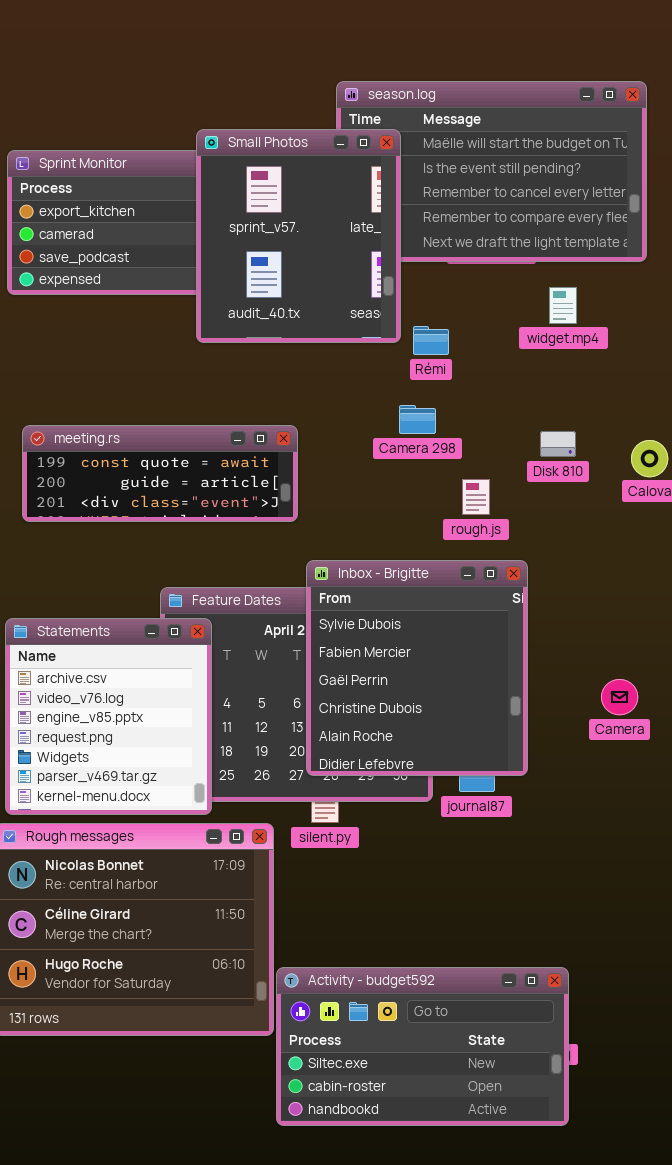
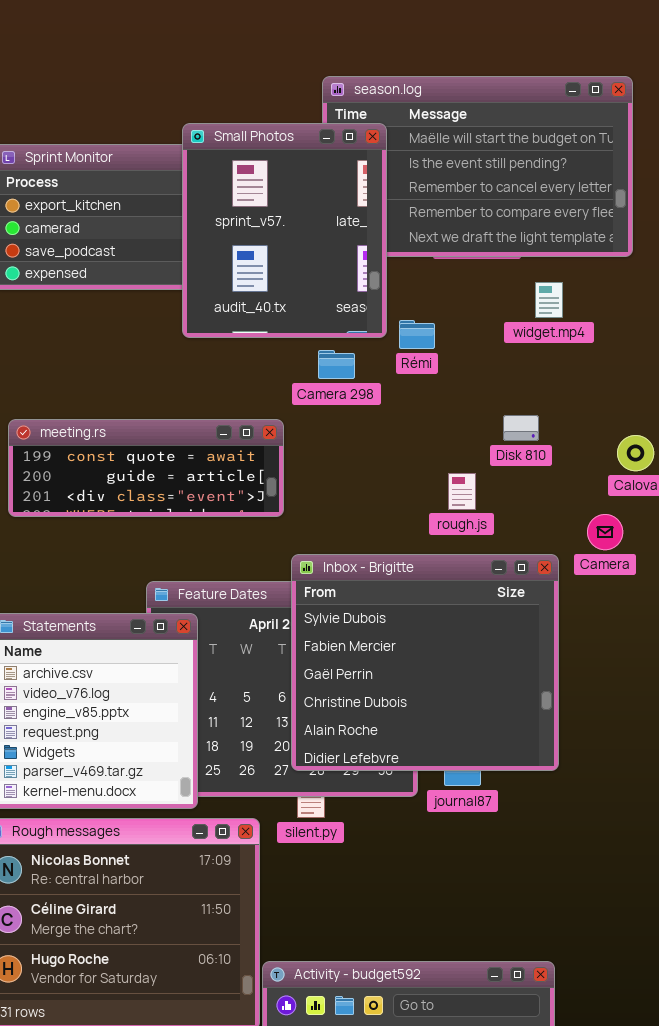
Camera 298: [399,405,436,434] -> [318,350,355,379], moved
Disk 810: [540,431,576,457] -> [503,415,539,441], moved
Inbox - Brigitte: [306,560,528,776] -> [291,554,559,771], resized
Camera: [601,679,638,715] -> [587,514,623,550], moved

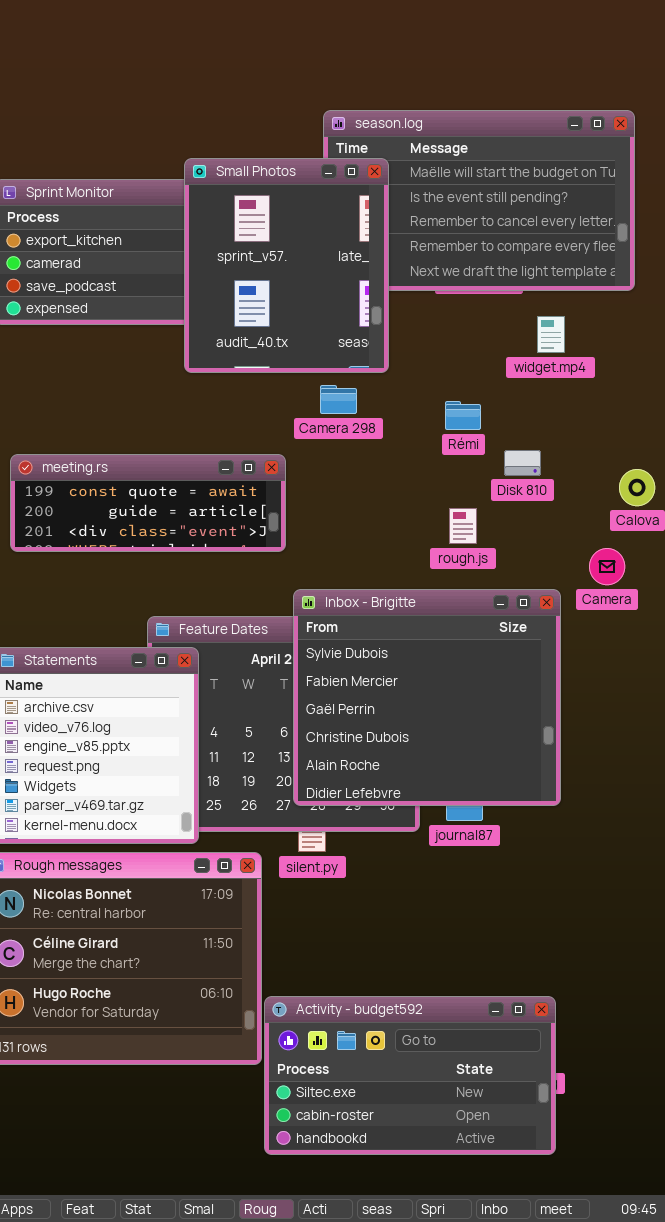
Rémi: [399,320,435,349] -> [445,401,481,430], moved

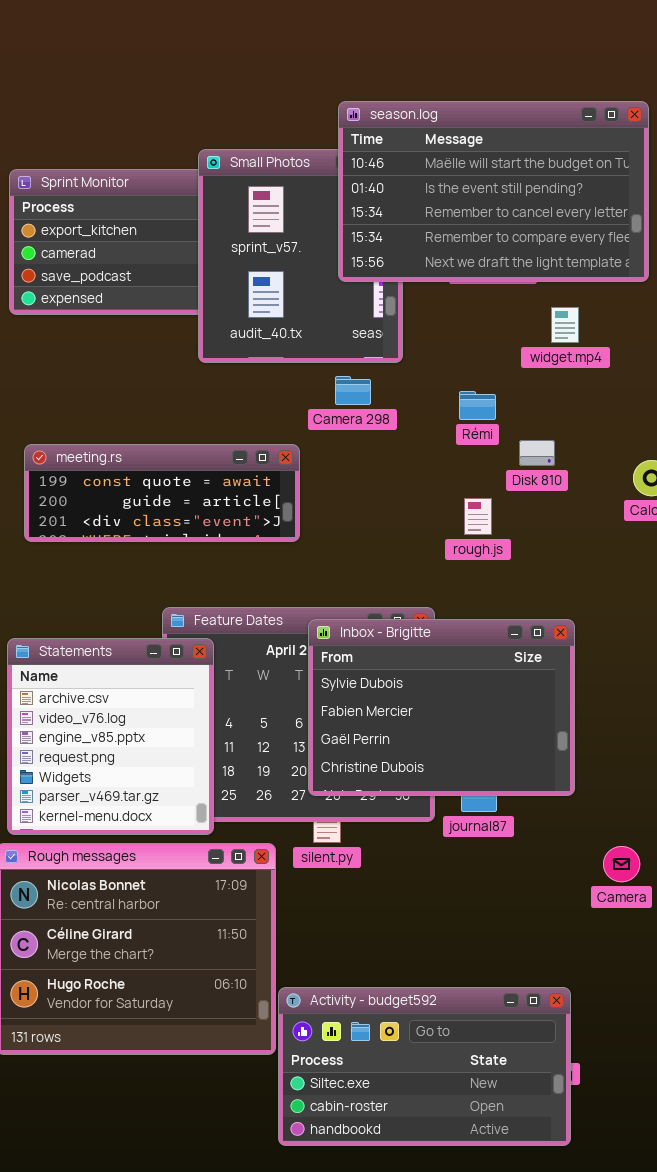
season.log: [323,110,635,291] -> [338,101,649,282], raised
Camera: [589,548,625,585] -> [603,846,640,882], moved
Inbox - Brigitte: [293,589,561,806] -> [308,619,575,796], resized

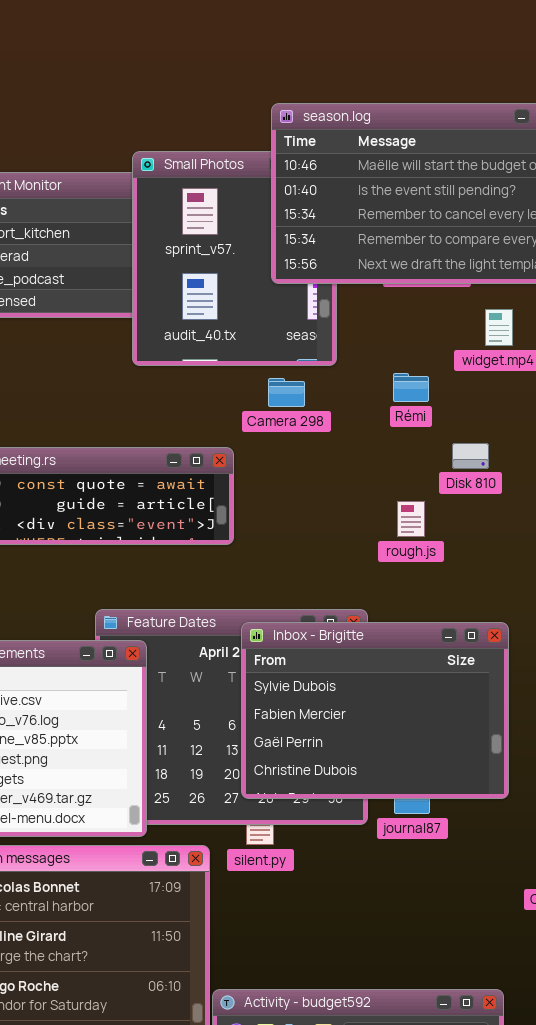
Rémi: [459,391,496,420] -> [393,373,429,402], moved

